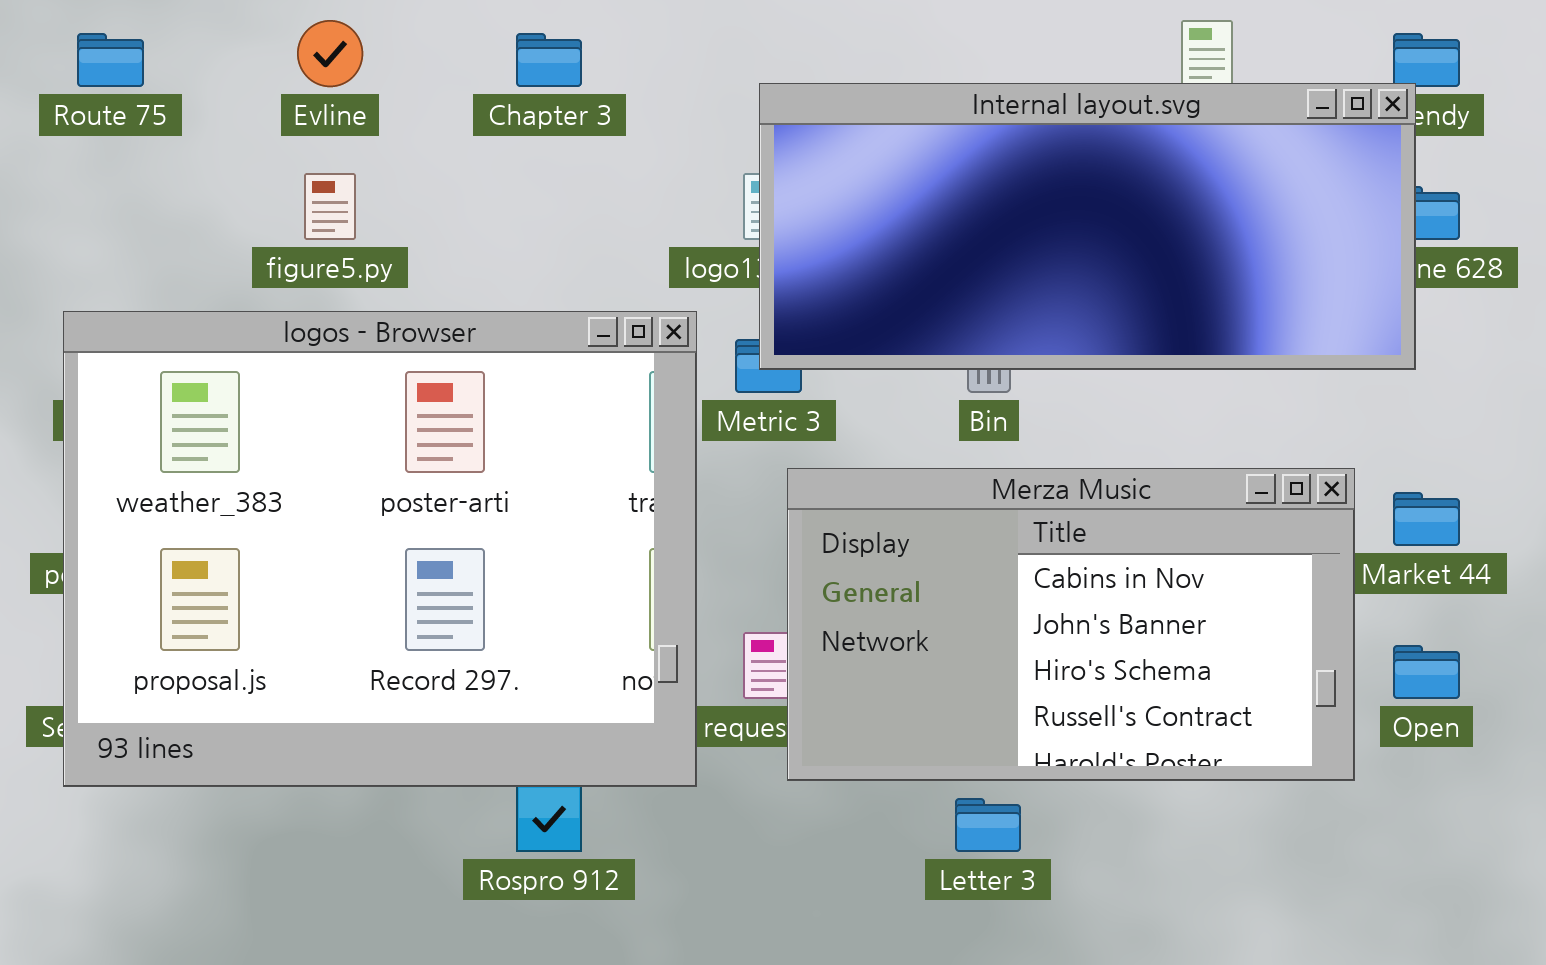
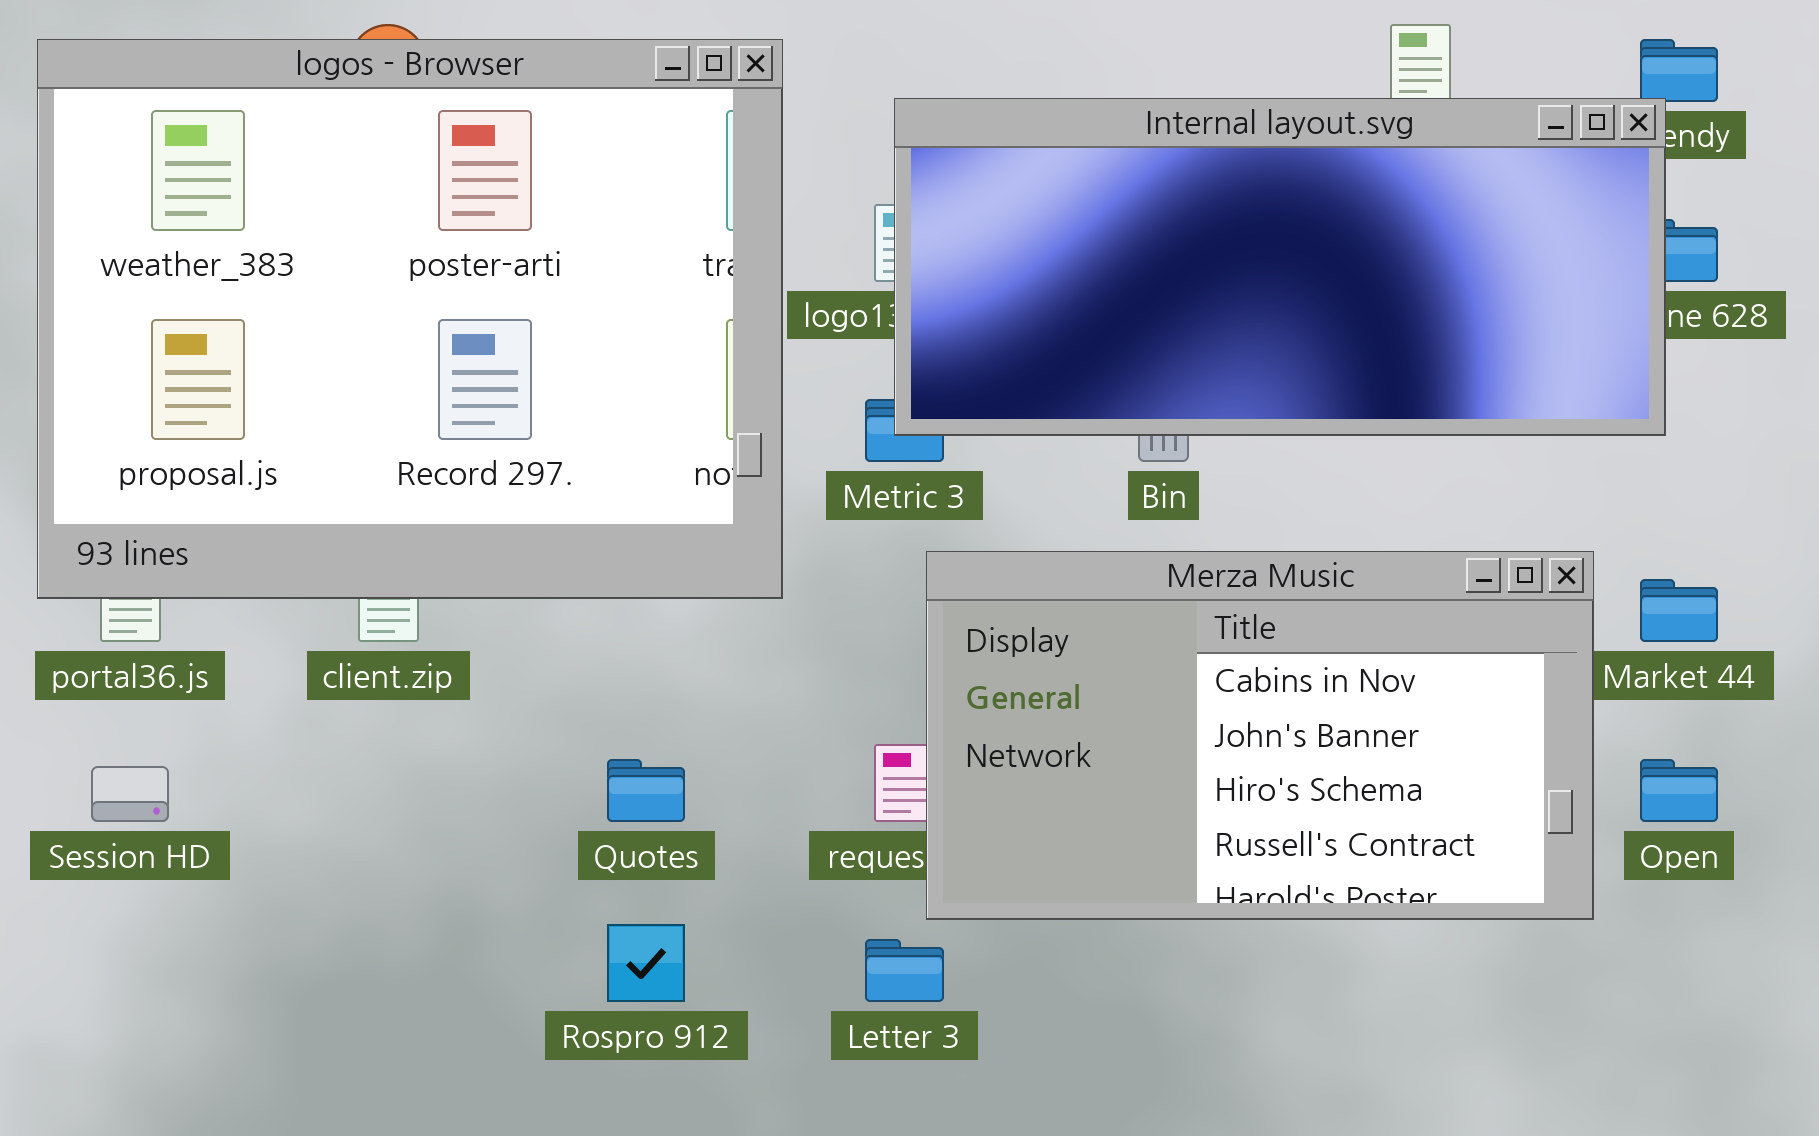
logos - Browser: [63,311,697,787] -> [37,39,783,599], moved
Letter 3: [955,798,1021,852] -> [865,939,944,1002], moved

